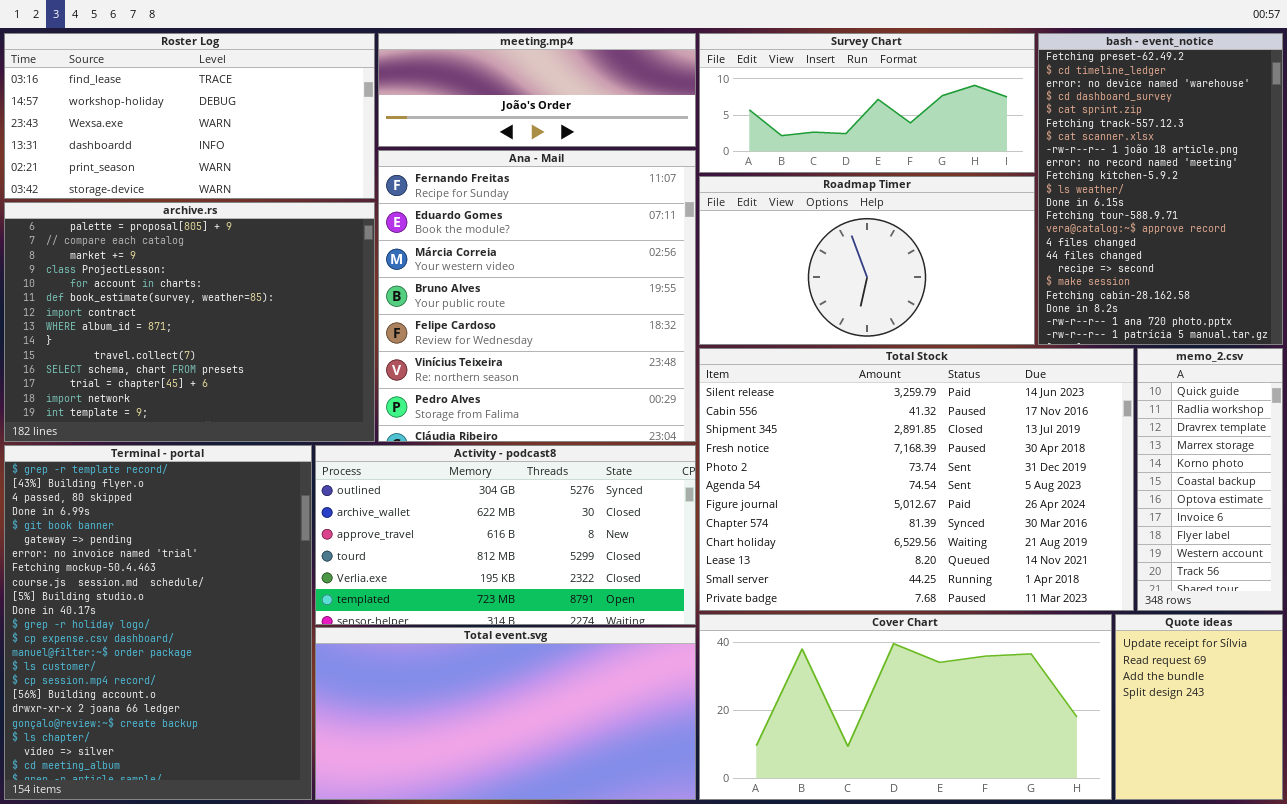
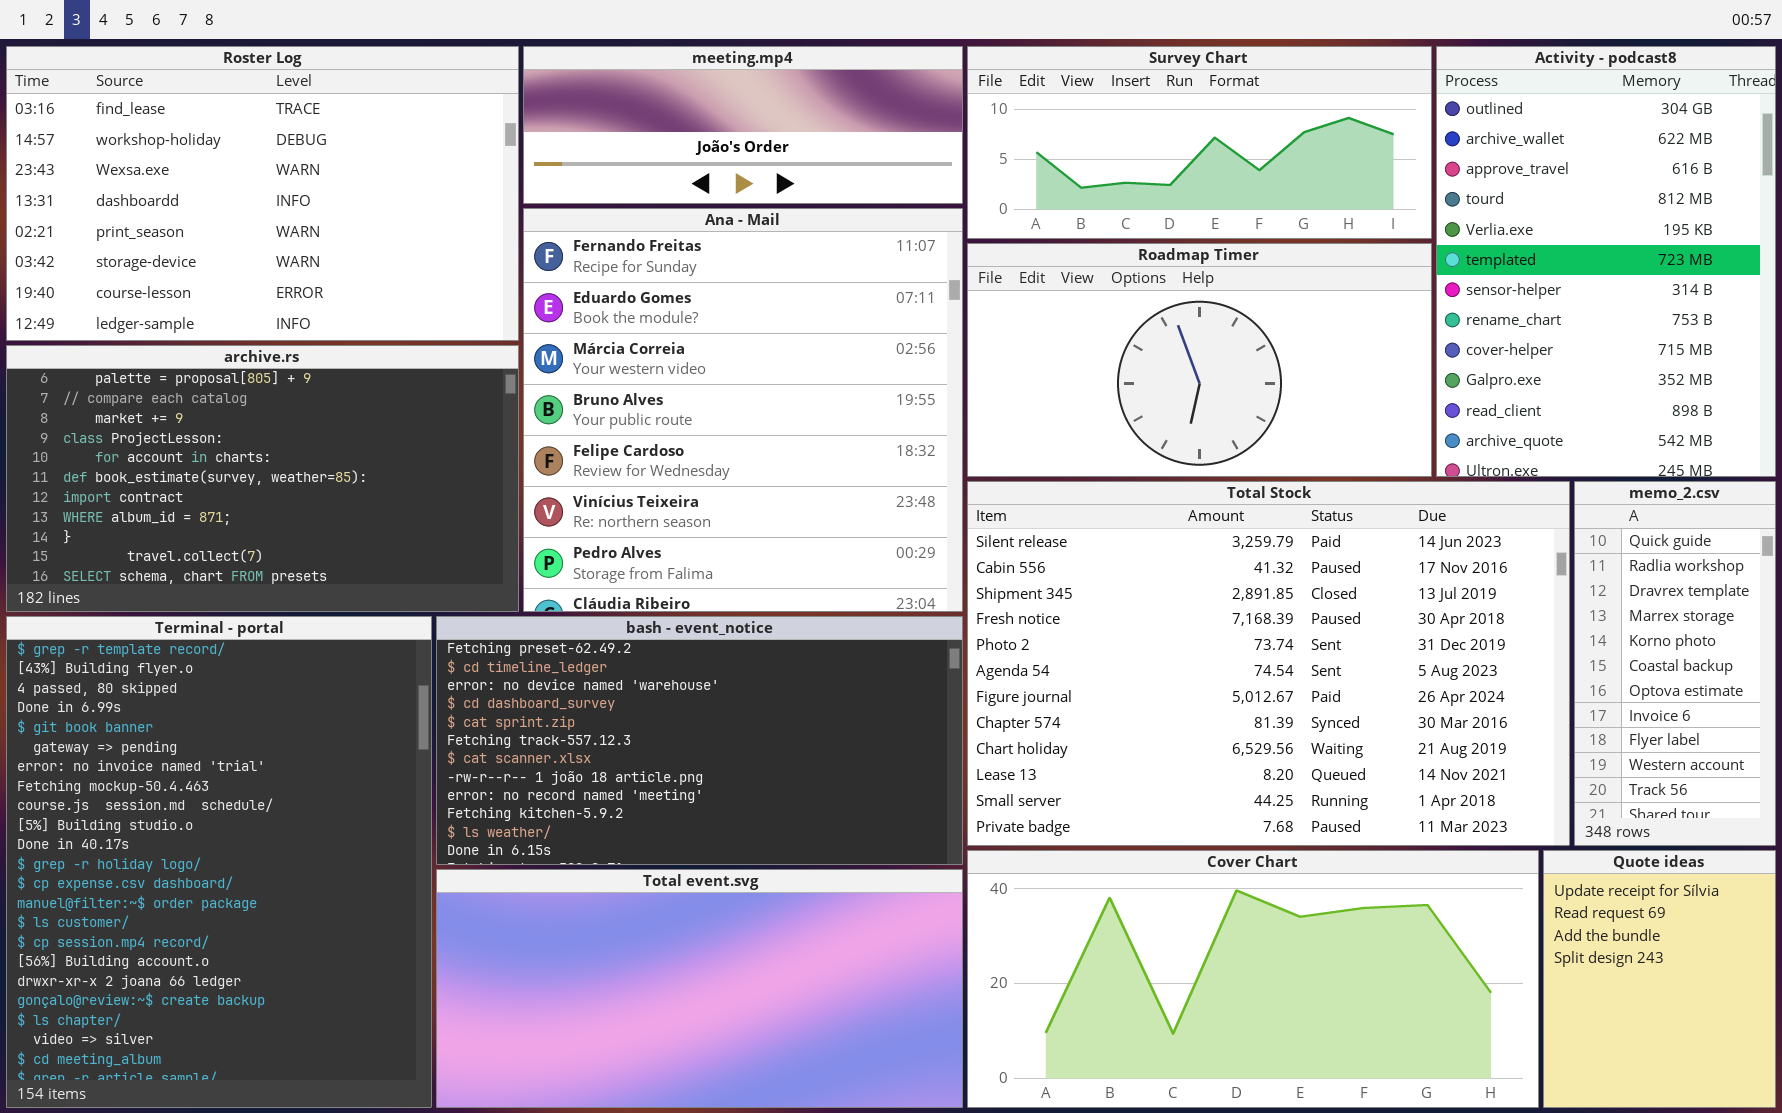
Roster Log: [4,33,375,199] -> [6,46,519,341], resized
bash - event_notice: [1038,33,1283,345] -> [436,616,963,865], moved, resized
archive.rs: [4,202,375,442] -> [6,345,519,612], resized
Activity - podcast8: [315,445,696,625] -> [1436,46,1776,477], moved, resized

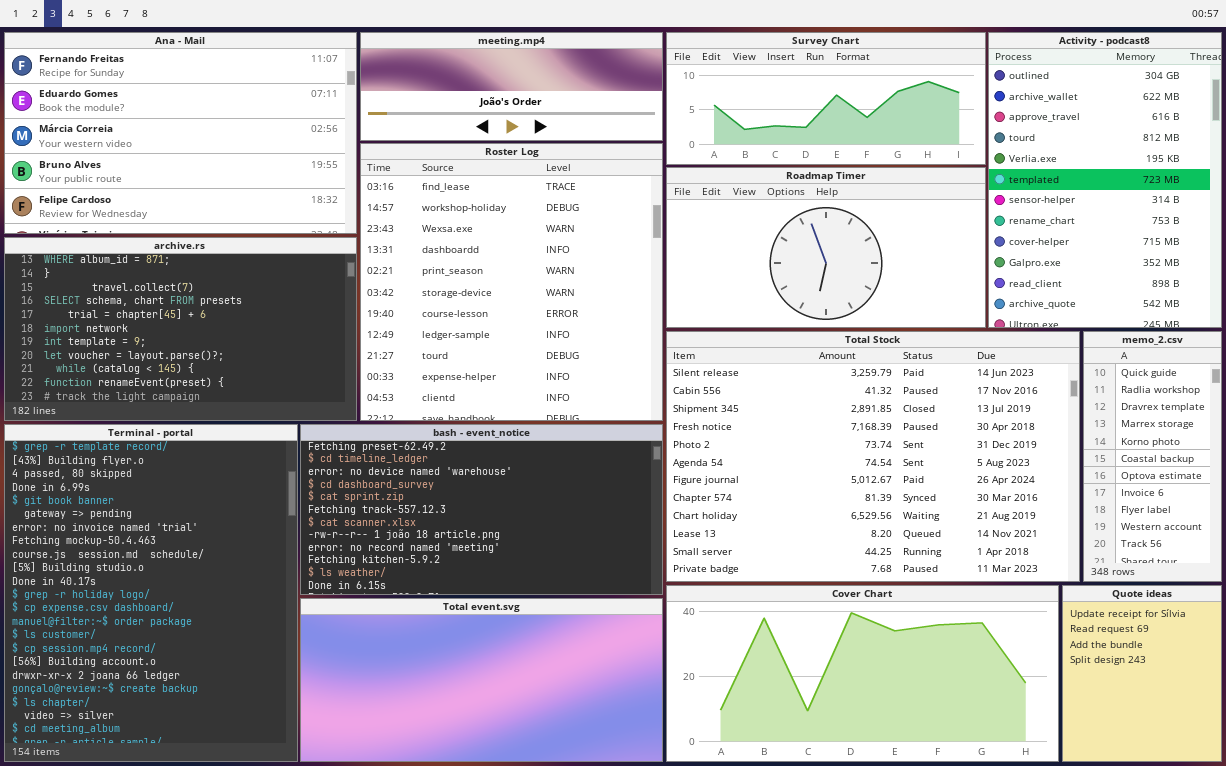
Roster Log: [6,46,519,341] -> [360,143,663,421], moved, resized
Ana - Mail: [523,208,963,612] -> [4,32,357,234], moved, resized
archive.rs: [6,345,519,612] -> [4,237,357,421], scrolled down 7 rows

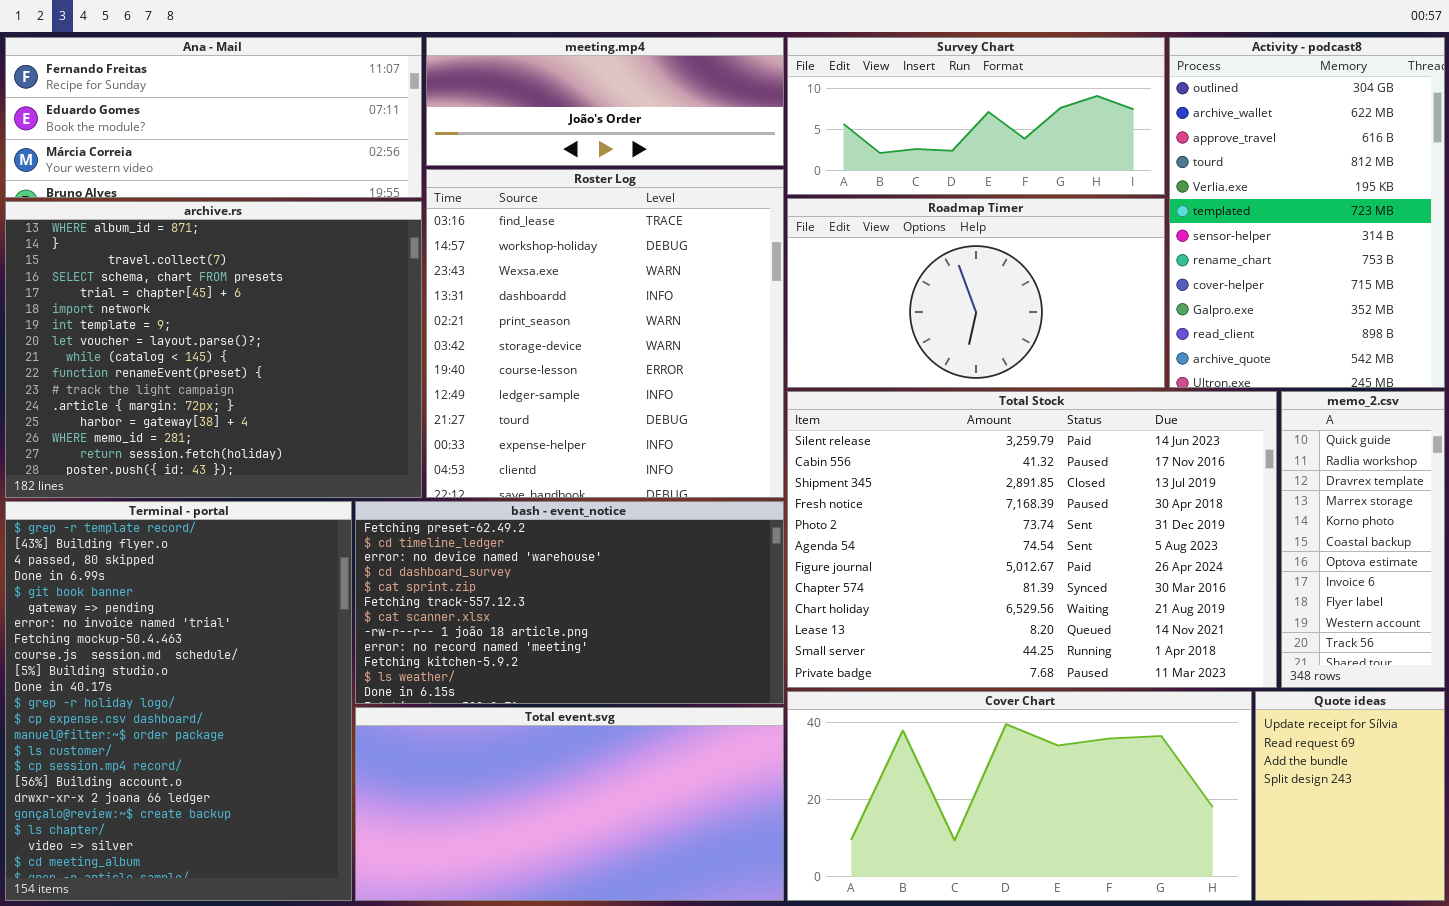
Ana - Mail: [4,32,357,234] -> [5,37,422,198], resized
archive.rs: [4,237,357,421] -> [5,201,422,498], resized

